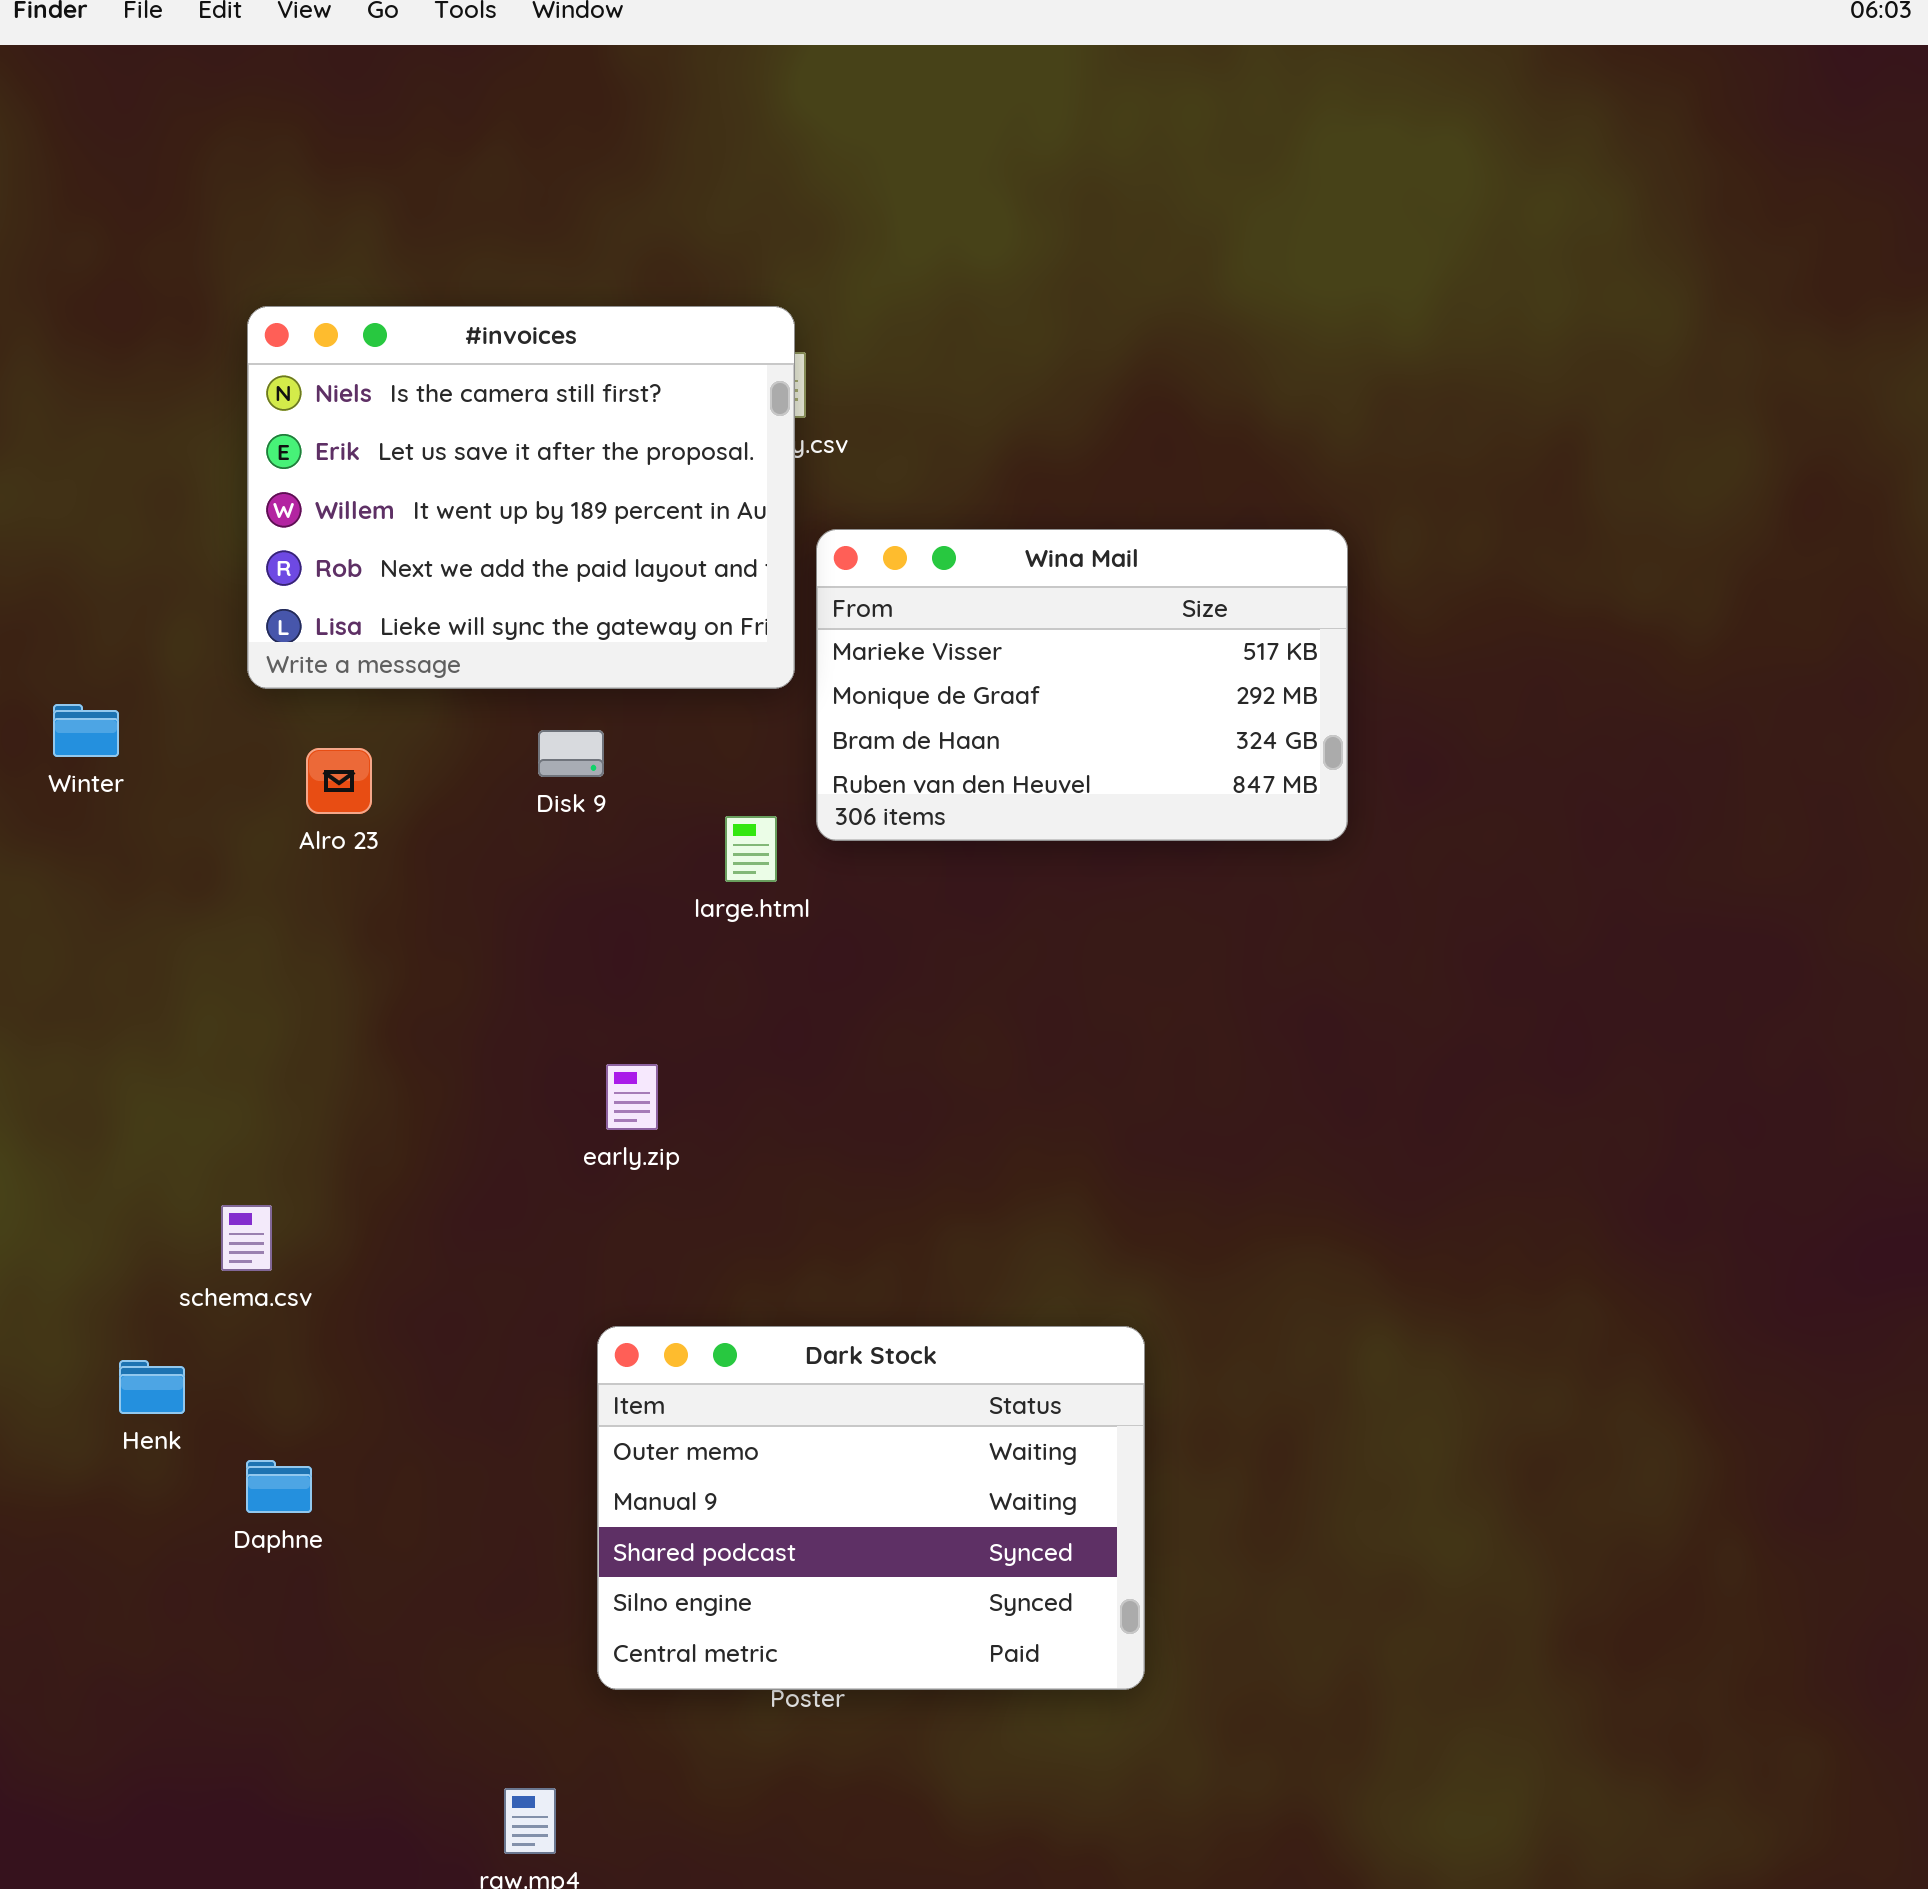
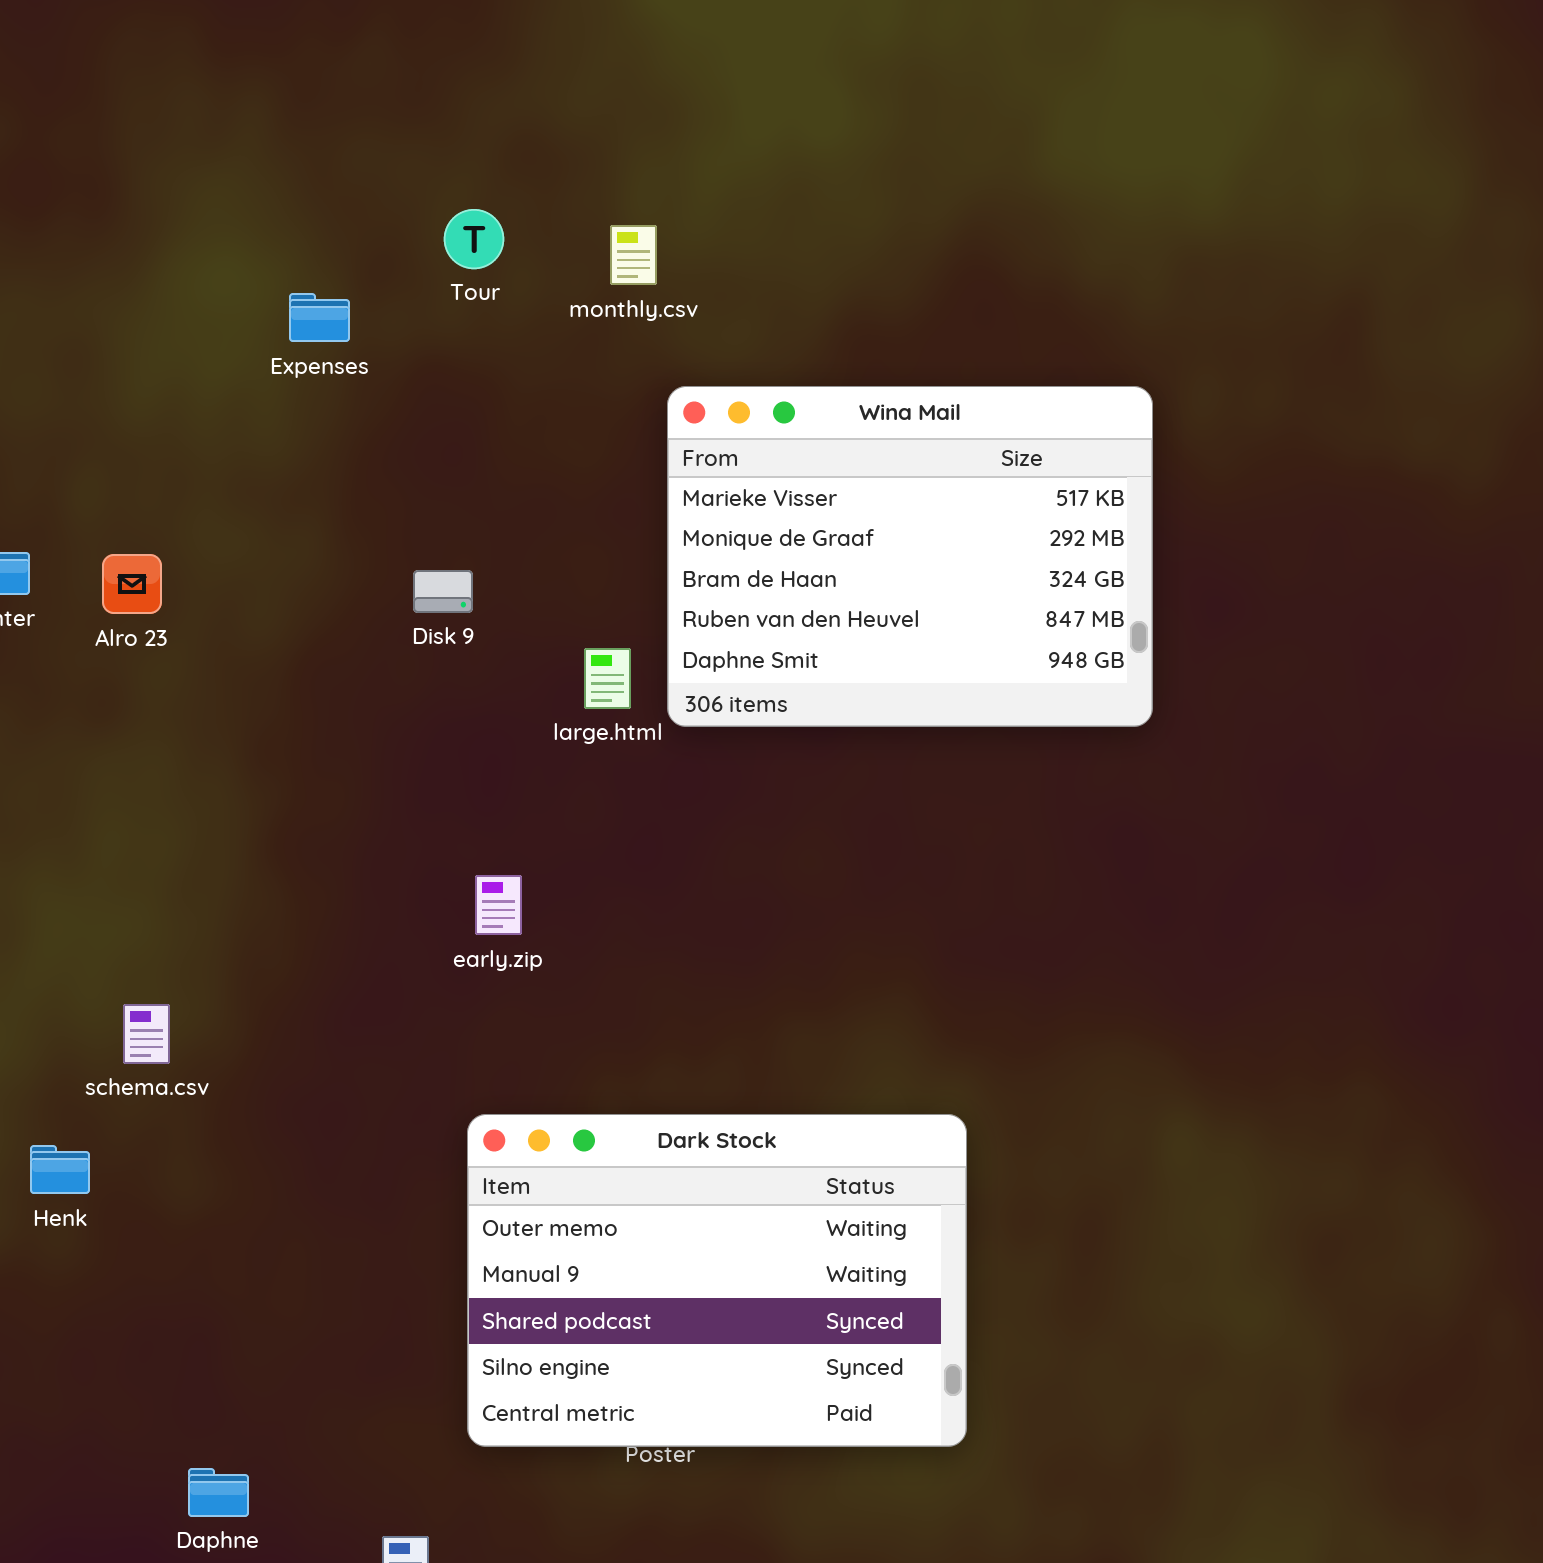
#invoices: [247,306,795,689] -> none, closed
Wina Mail: [816,529,1348,841] -> [667,386,1153,727], resized
Alro 23: [306,748,372,814] -> [102,554,162,614], moved
Daphne: [246,1460,312,1513] -> [188,1468,249,1517], moved

